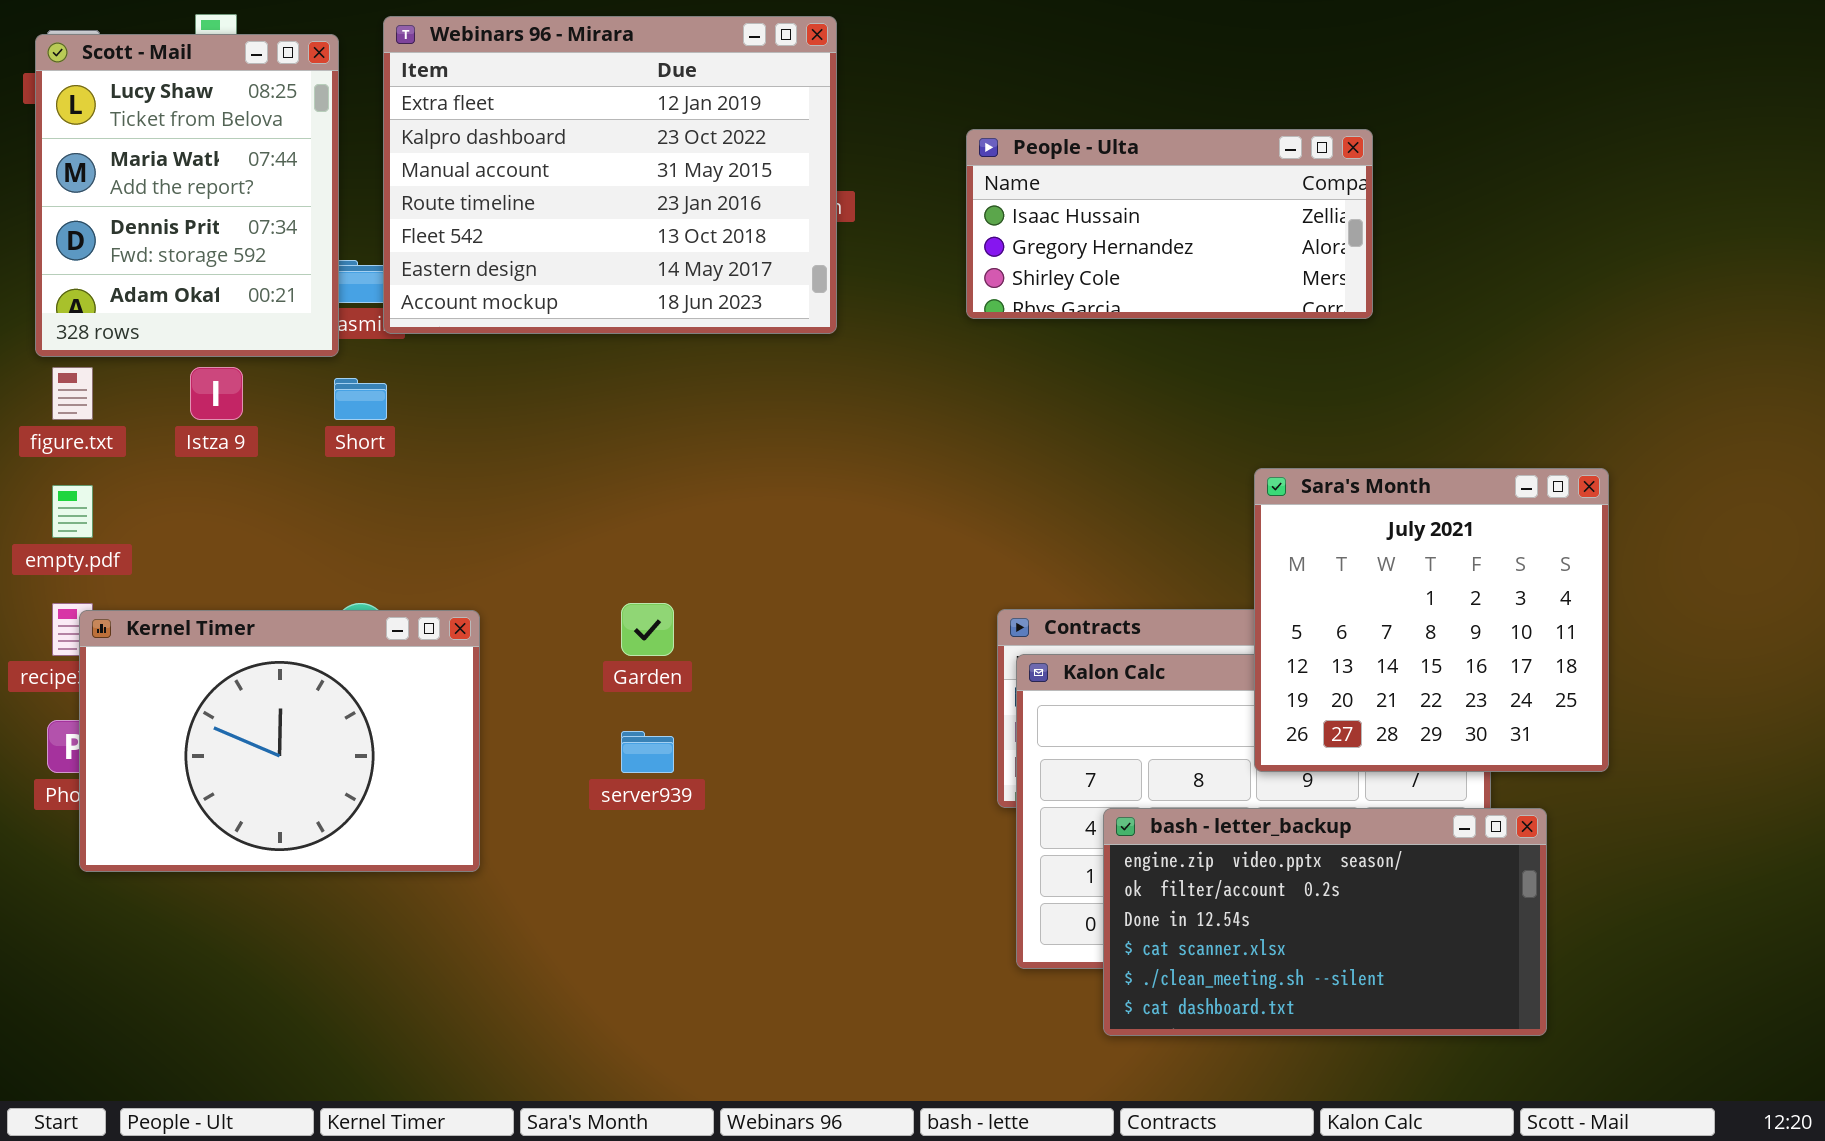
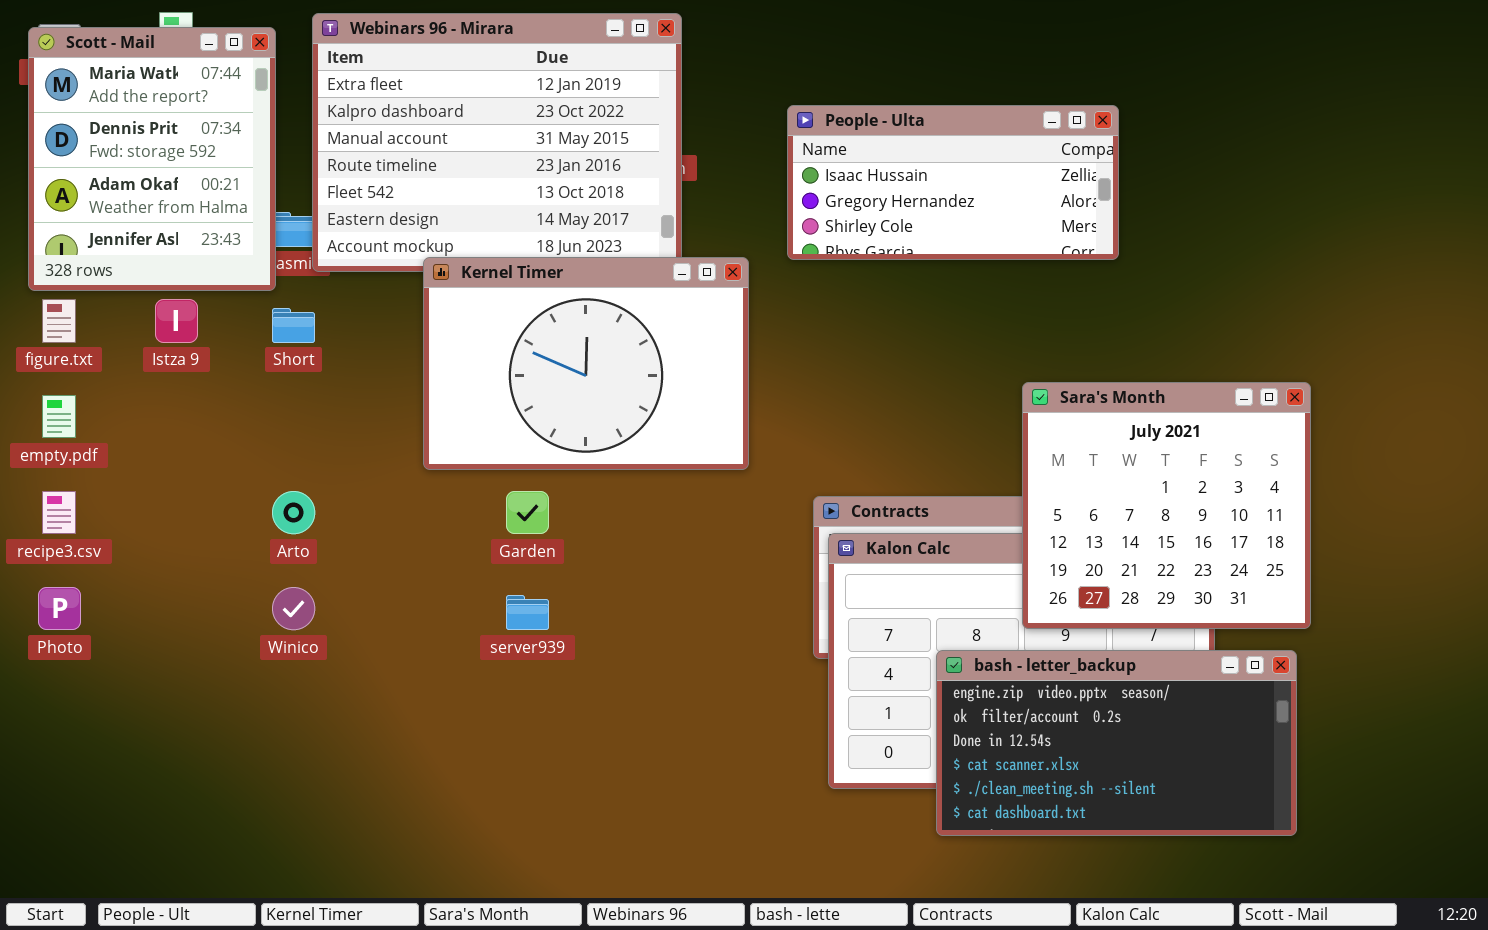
Scott - Mail: [35,34,339,357] -> [28,27,276,291], scrolled down 1 row
Kernel Timer: [79,610,480,872] -> [423,257,749,470], moved
bash - letter_backup: [1103,808,1547,1036] -> [936,650,1297,836], moved

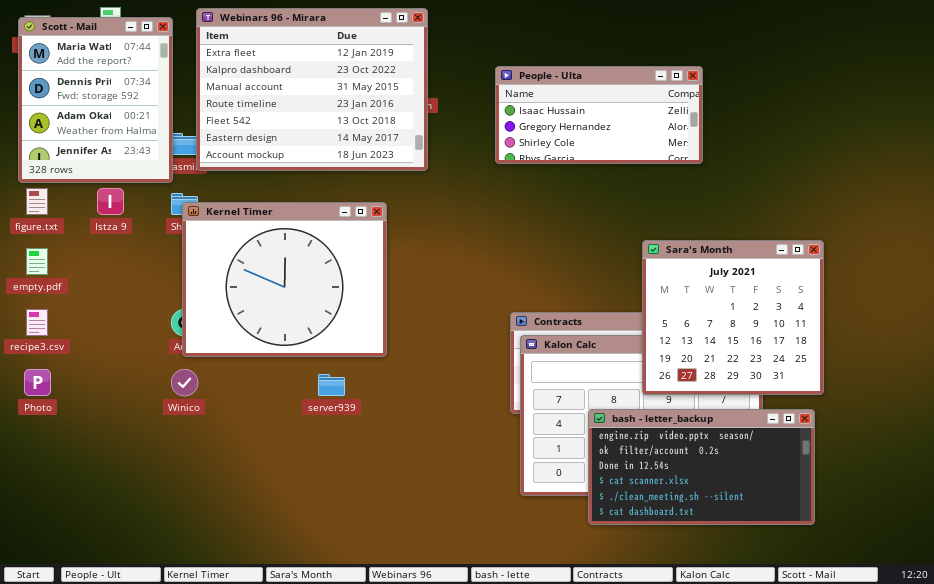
Kernel Timer: [423,257,749,470] -> [182,202,387,357], moved, resized

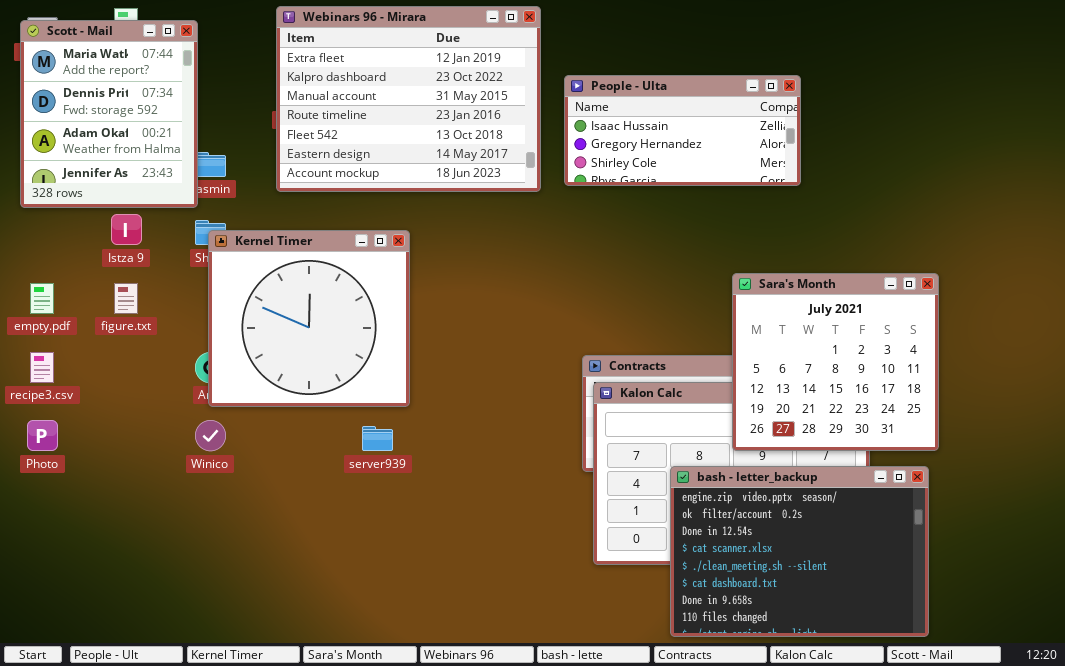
Webinars 96 - Mirara: [196,8,428,171] -> [276,6,541,192], moved
figure.txt: [26,188,48,215] -> [114,283,138,314], moved
Kernel Timer: [182,202,387,357] -> [208,230,410,407], resized
bash - letter_backup: [588,409,815,525] -> [670,466,929,637], resized

